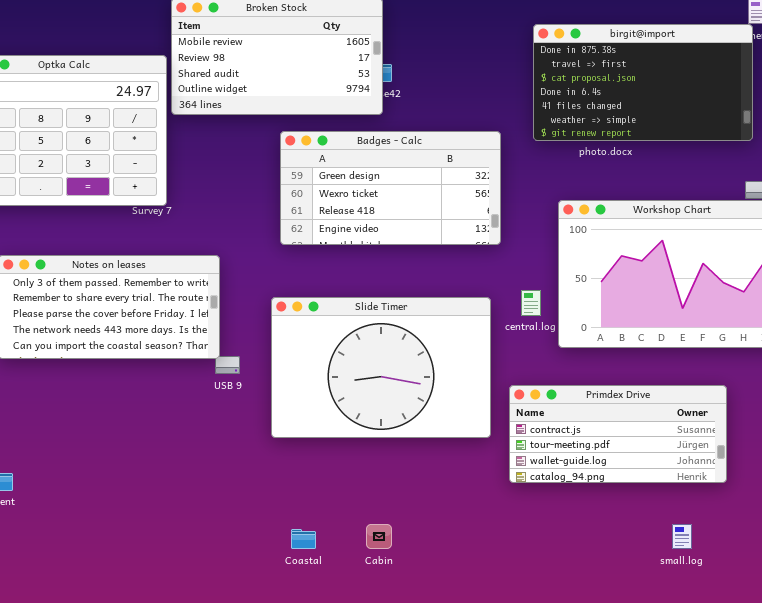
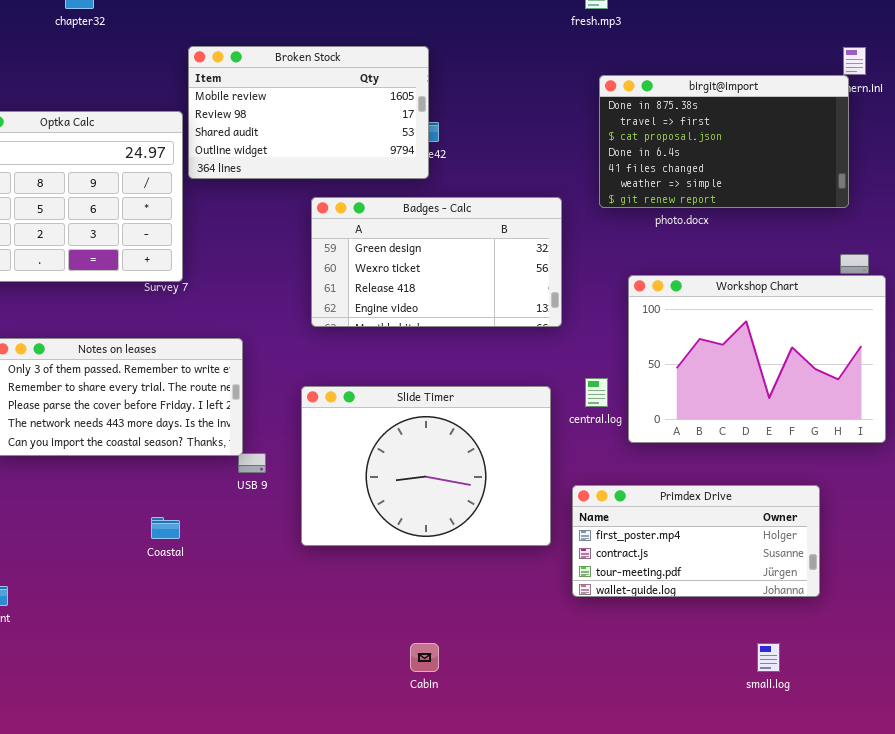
Primdex Drive: [509,385,727,483] -> [572,485,820,597], scrolled up 1 row
Coastal: [291,529,316,549] -> [151,517,180,539], moved

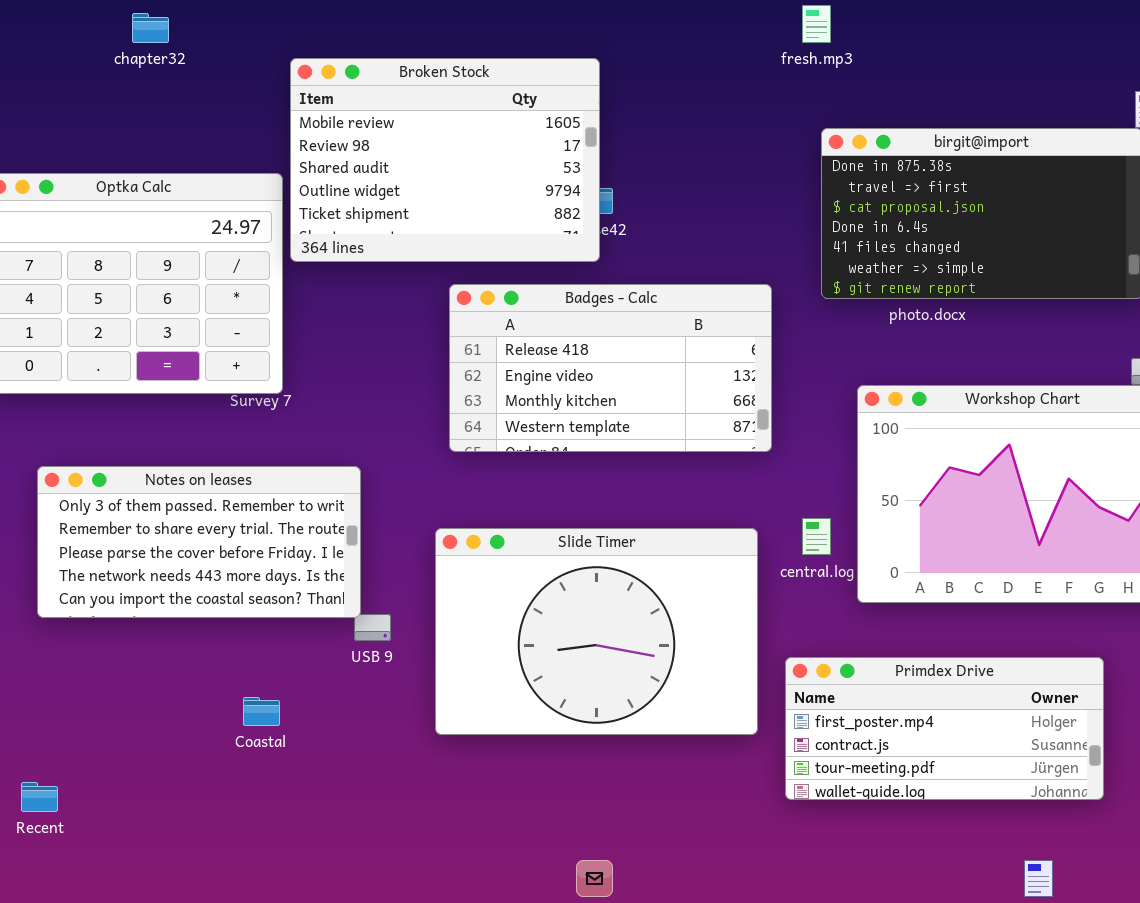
Broken Stock: [188,46,429,179] -> [290,58,600,262], resized
Badges - Calc: [311,197,562,327] -> [449,284,772,452], scrolled down 2 rows

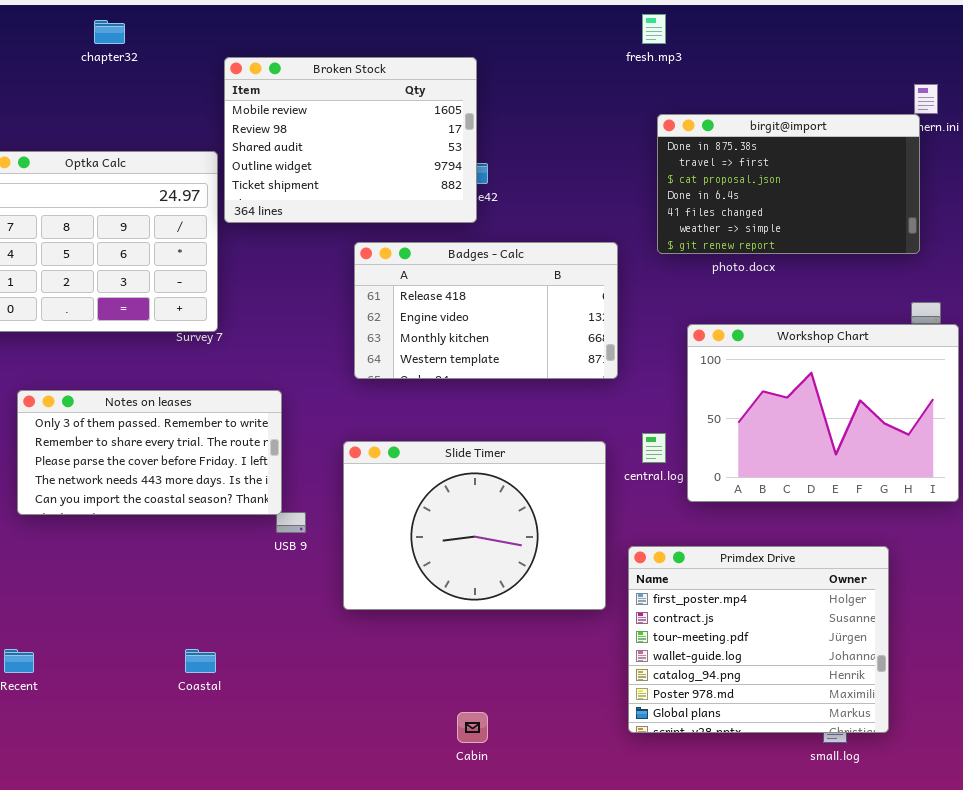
Primdex Drive: [785,657,1104,800] -> [628,546,889,733], resized
Coastal: [243,697,280,726] -> [185,649,216,673], moved

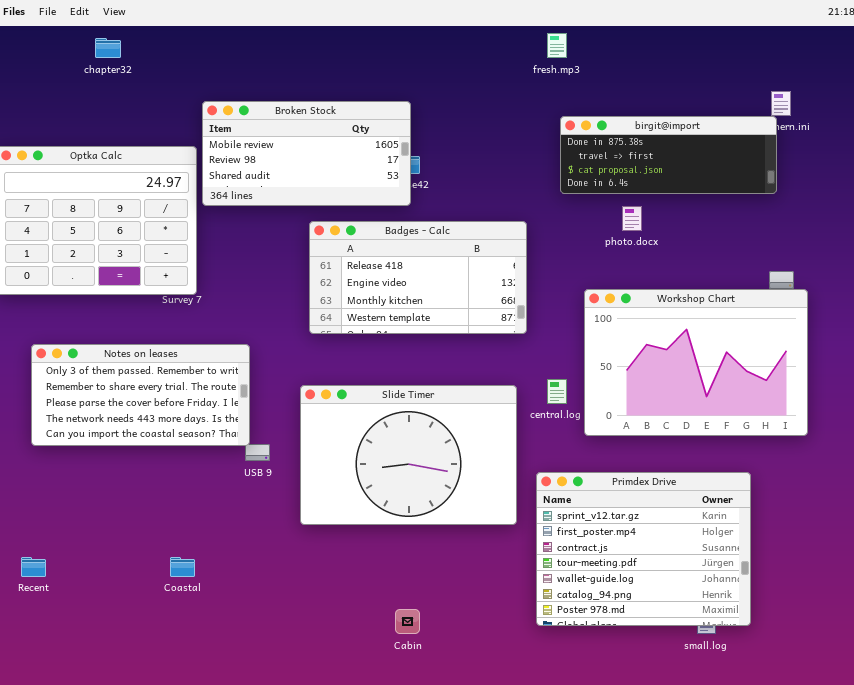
Broken Stock: [224,57,477,223] -> [202,101,411,206], resized
birgit@import: [657,114,920,254] -> [560,116,777,194], resized
Primdex Drive: [628,546,889,733] -> [536,472,751,626], scrolled up 1 row

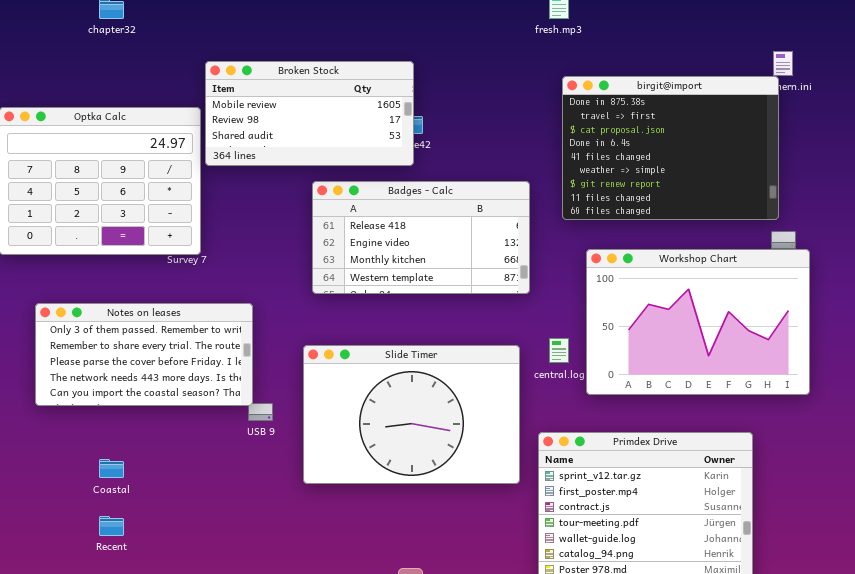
birgit@import: [560,116,777,194] -> [562,76,779,220], resized
Recent: [21,557,46,577] -> [99,516,124,536], moved
Coastal: [170,557,195,577] -> [99,459,124,478], moved

